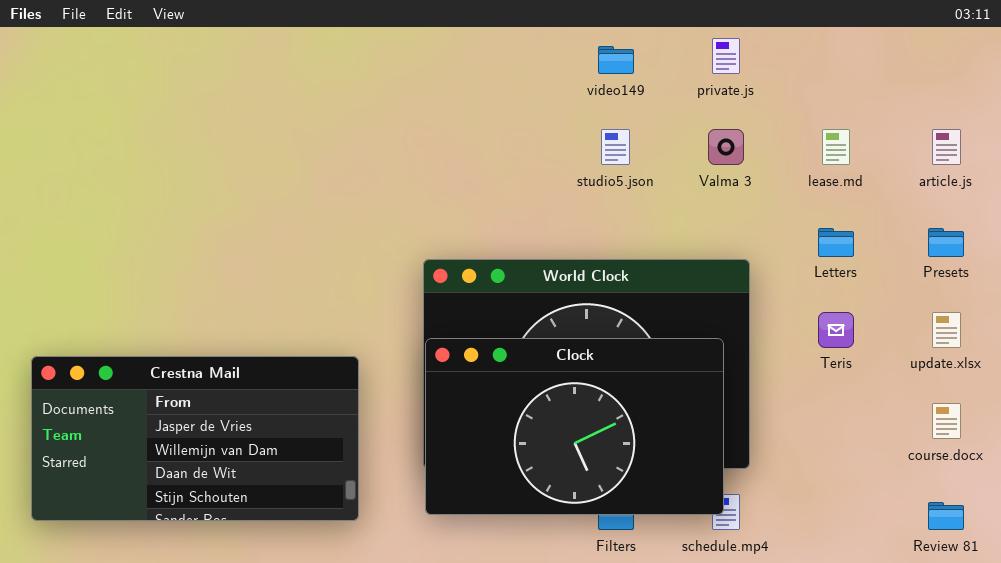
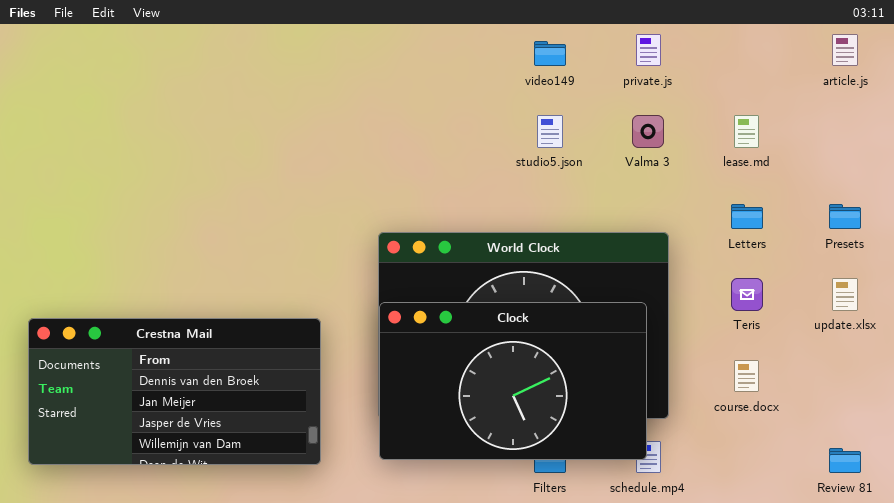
article.js: [932,129,961,165] -> [832,34,858,66], moved
Crestna Mail: [31,356,359,521] -> [28,318,321,465], scrolled up 2 rows
course.docx: [932,403,961,439] -> [734,360,759,392], moved

